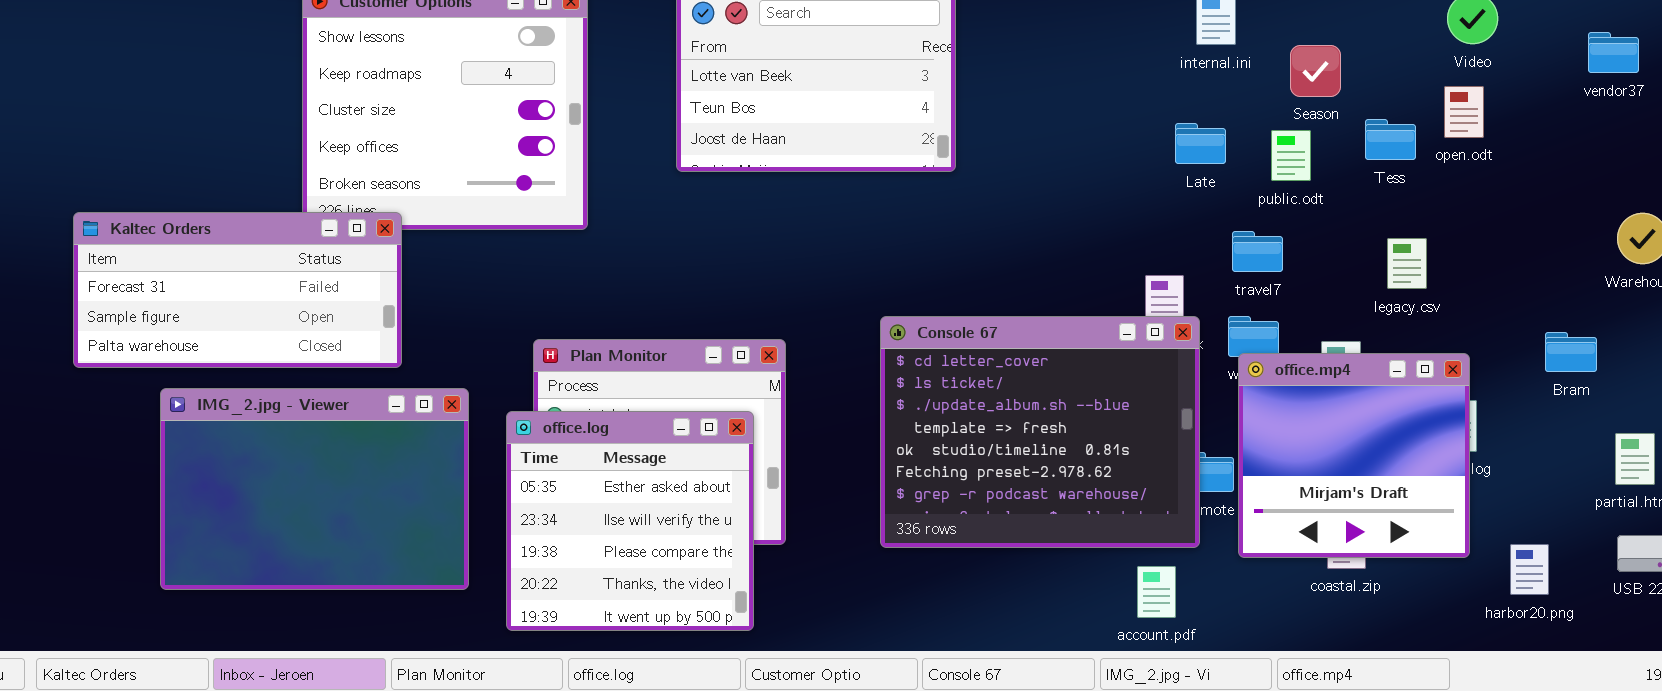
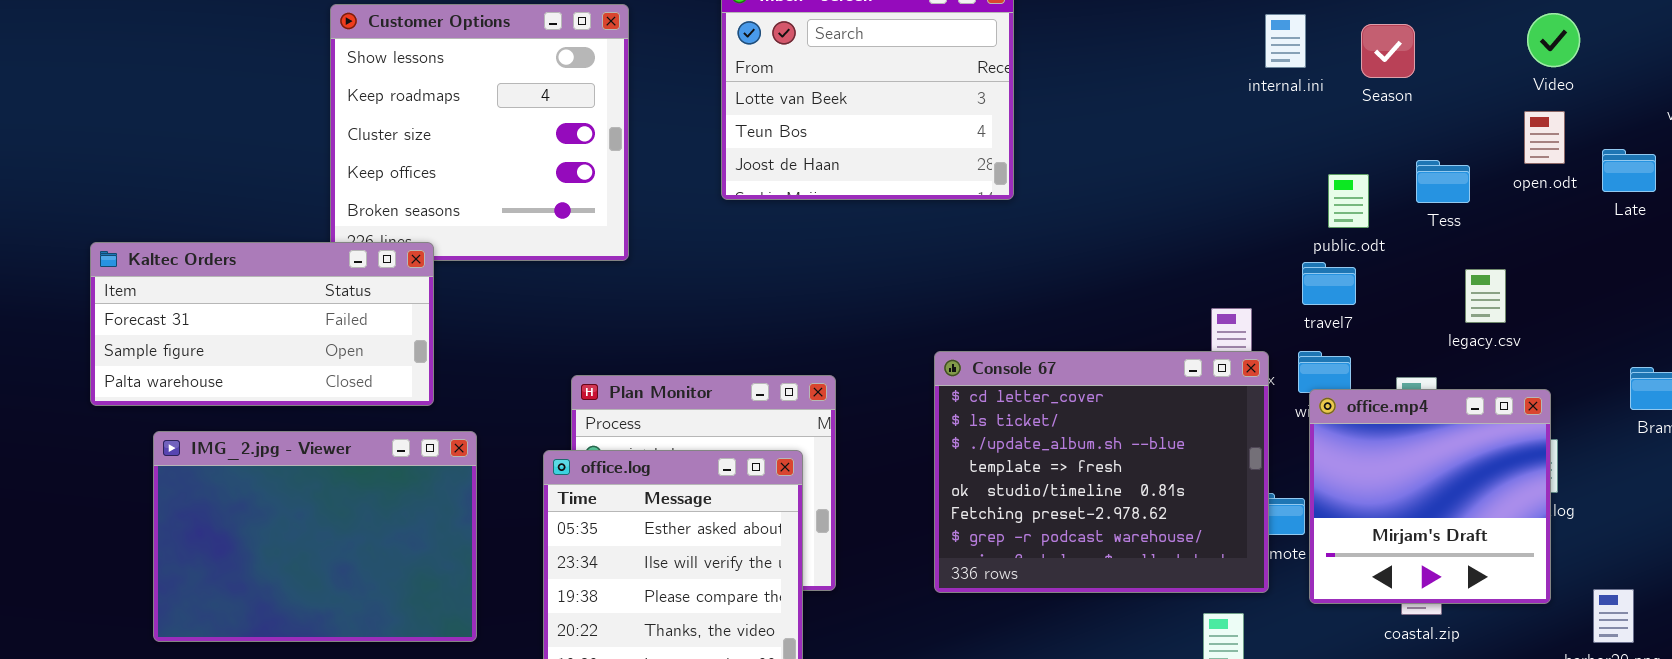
Season: [1290,45,1341,97] -> [1361,24,1415,78], moved
Tess: [1365,119,1416,160] -> [1416,160,1470,203], moved
Late: [1175,123,1226,164] -> [1602,149,1656,192], moved
public.odt: [1271,130,1311,181] -> [1328,174,1369,228], moved
IMG_2.jpg - Viewer: [160,388,469,590] -> [153,431,477,642], moved

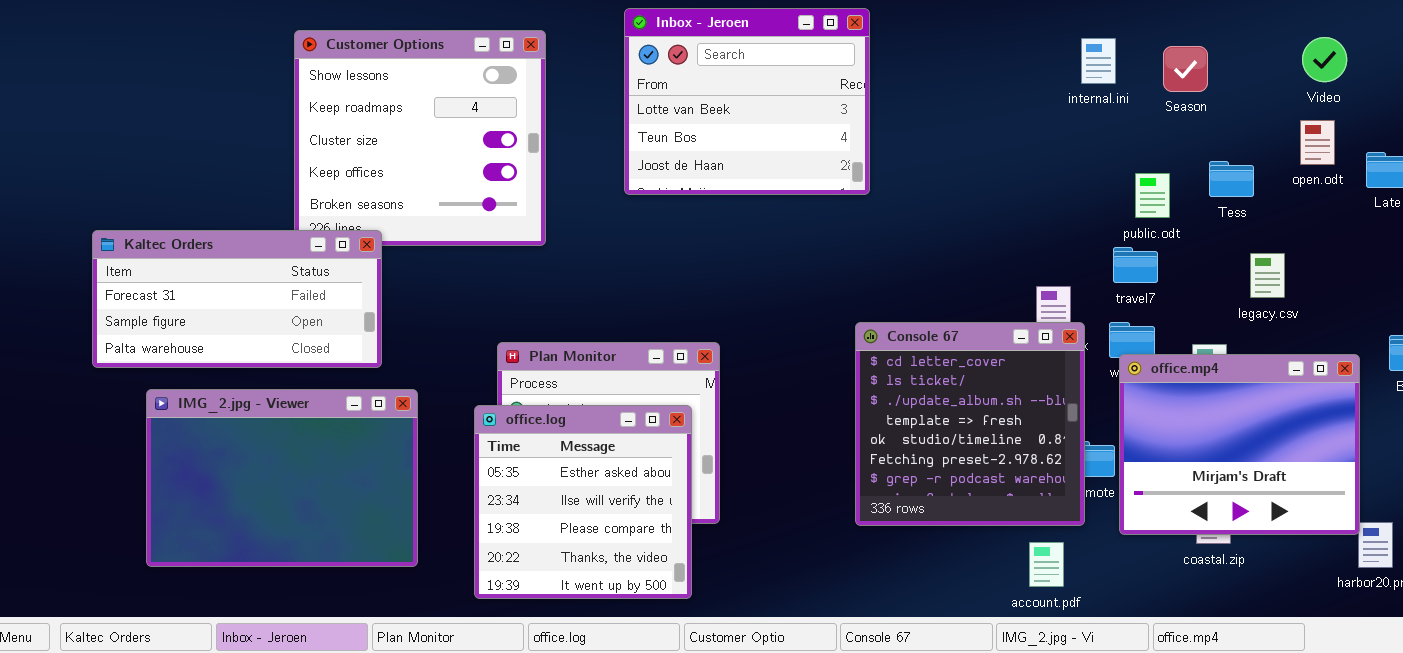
Console 67: [934,351,1269,593] -> [855,322,1085,526], resized
office.mp4: [1309,389,1551,604] -> [1119,354,1360,535], resized

